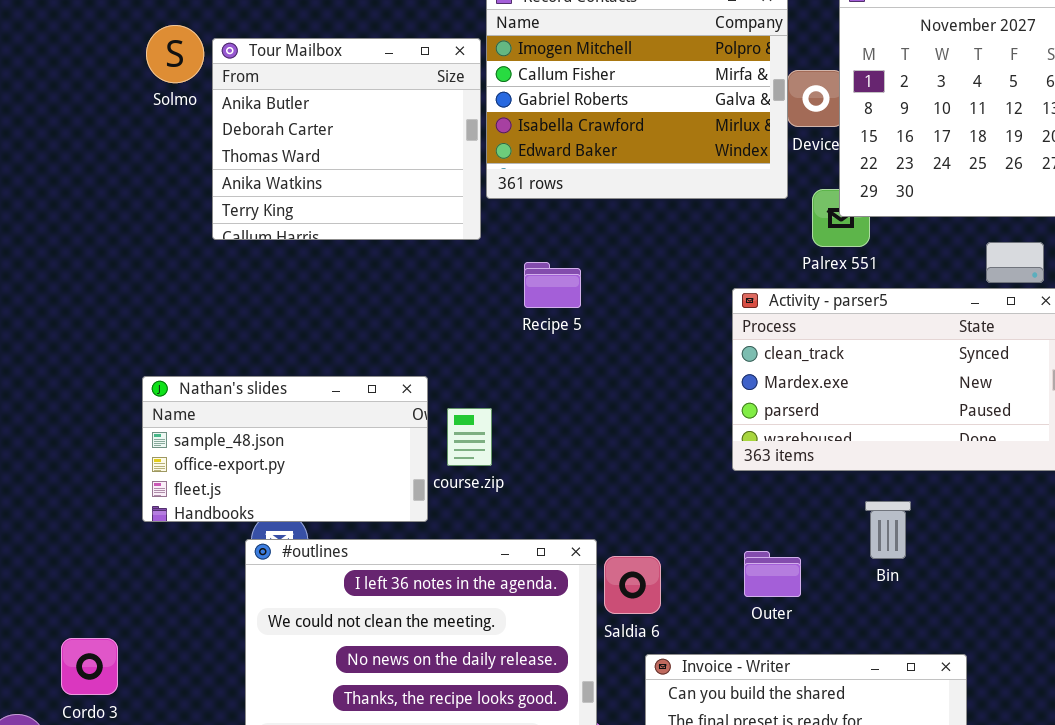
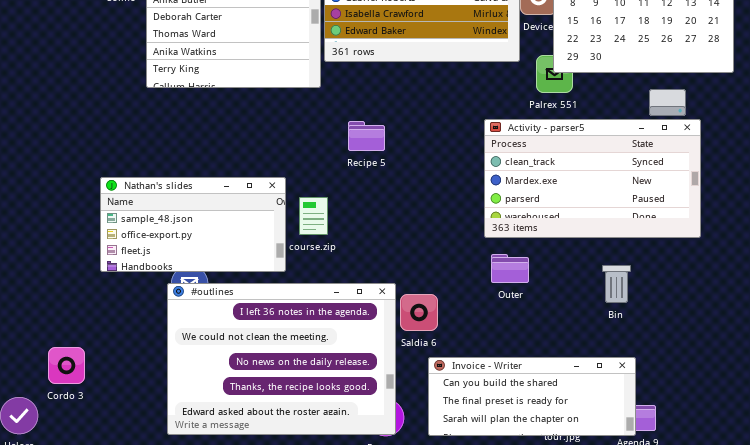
Recipe 5: [524,262,581,308] -> [348,121,385,151], moved
Bin: [865,501,911,559] -> [602,265,631,303], moved
Outer: [744,551,801,597] -> [491,254,529,283], moved

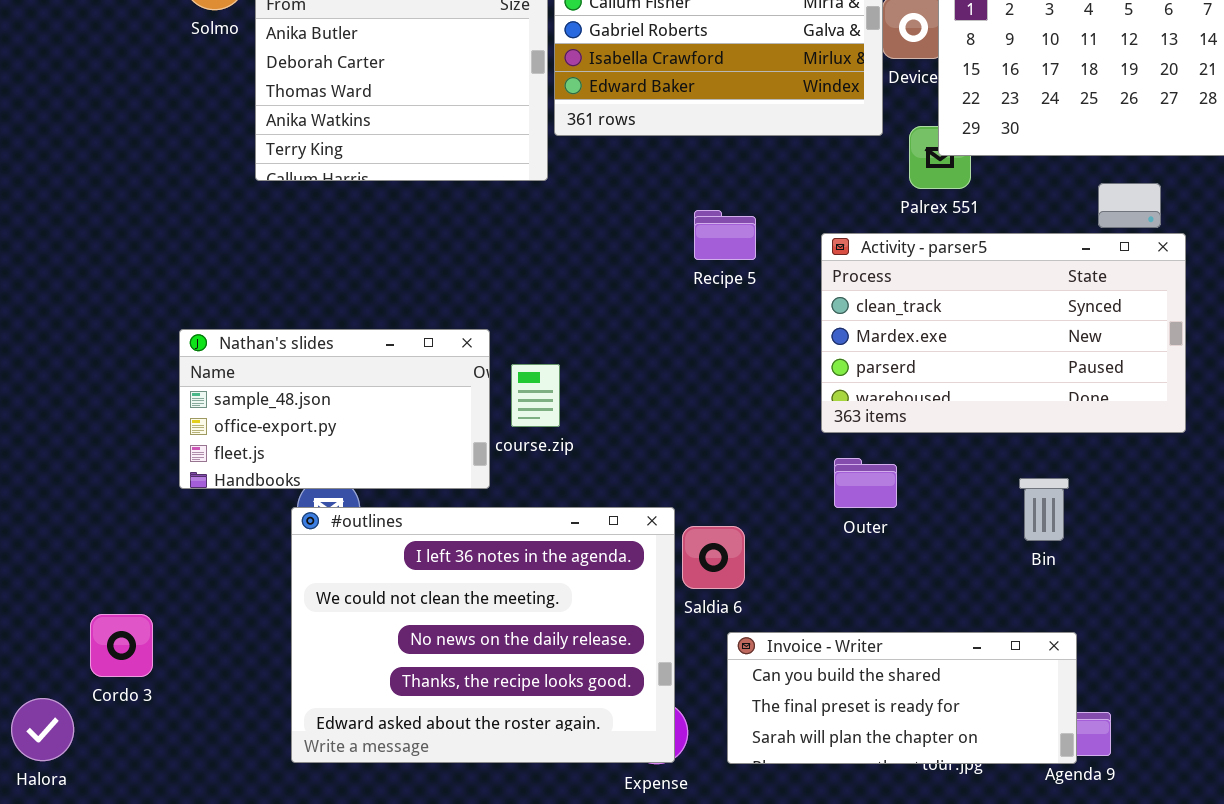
Recipe 5: [348,121,385,151] -> [694,210,756,260], moved

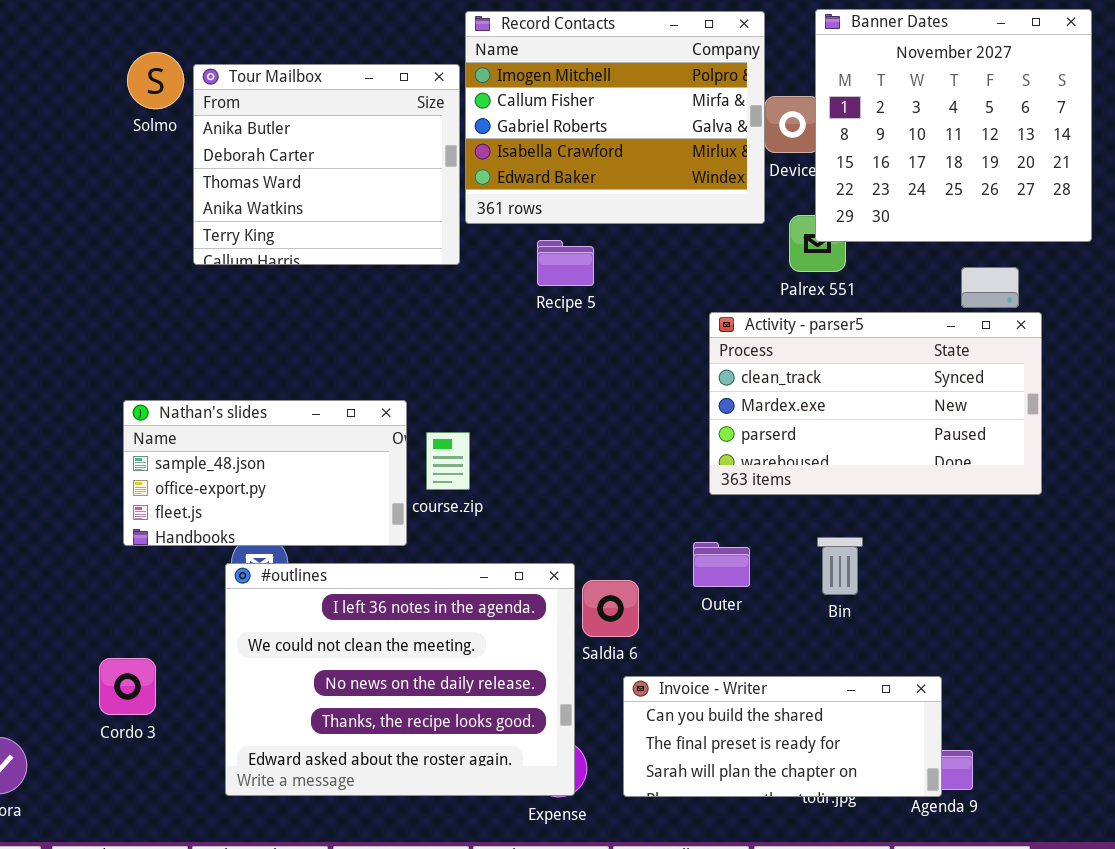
Recipe 5: [694,210,756,260] -> [537,240,594,286], moved
Outer: [834,458,897,508] -> [693,542,750,587], moved
Bin: [1019,478,1069,541] -> [817,537,863,595], moved
Cordo 3: [90,614,153,677] -> [99,658,156,715], moved

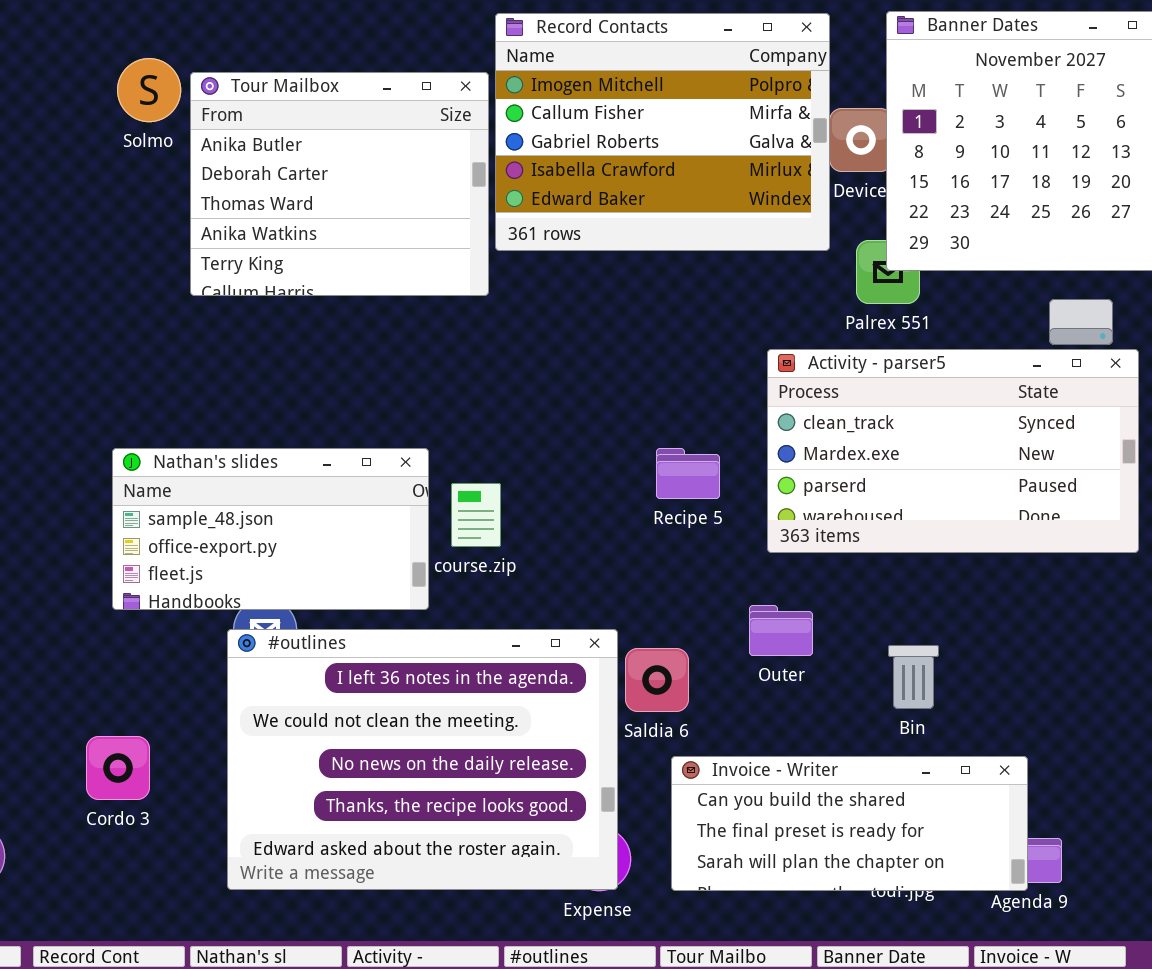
Recipe 5: [537,240,594,286] -> [656,448,720,499], moved
Bin: [817,537,863,595] -> [888,645,939,709], moved

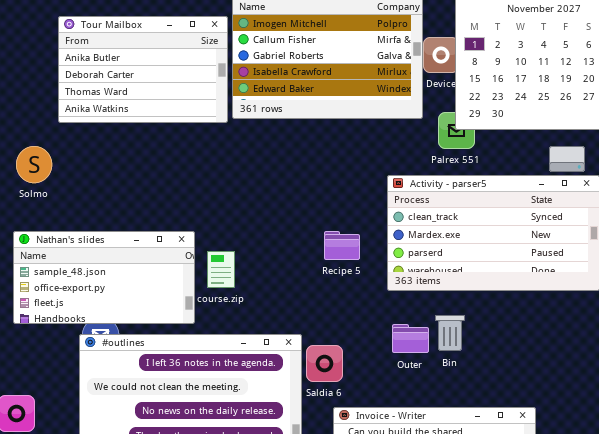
Solmo: [117,58,181,122] -> [16,146,52,183], moved
Tour Mailbox: [190,72,489,296] -> [58,16,228,123], resized
Outer: [749,605,813,656] -> [392,324,429,353], moved
Bin: [888,645,939,709] -> [435,315,465,351], moved

